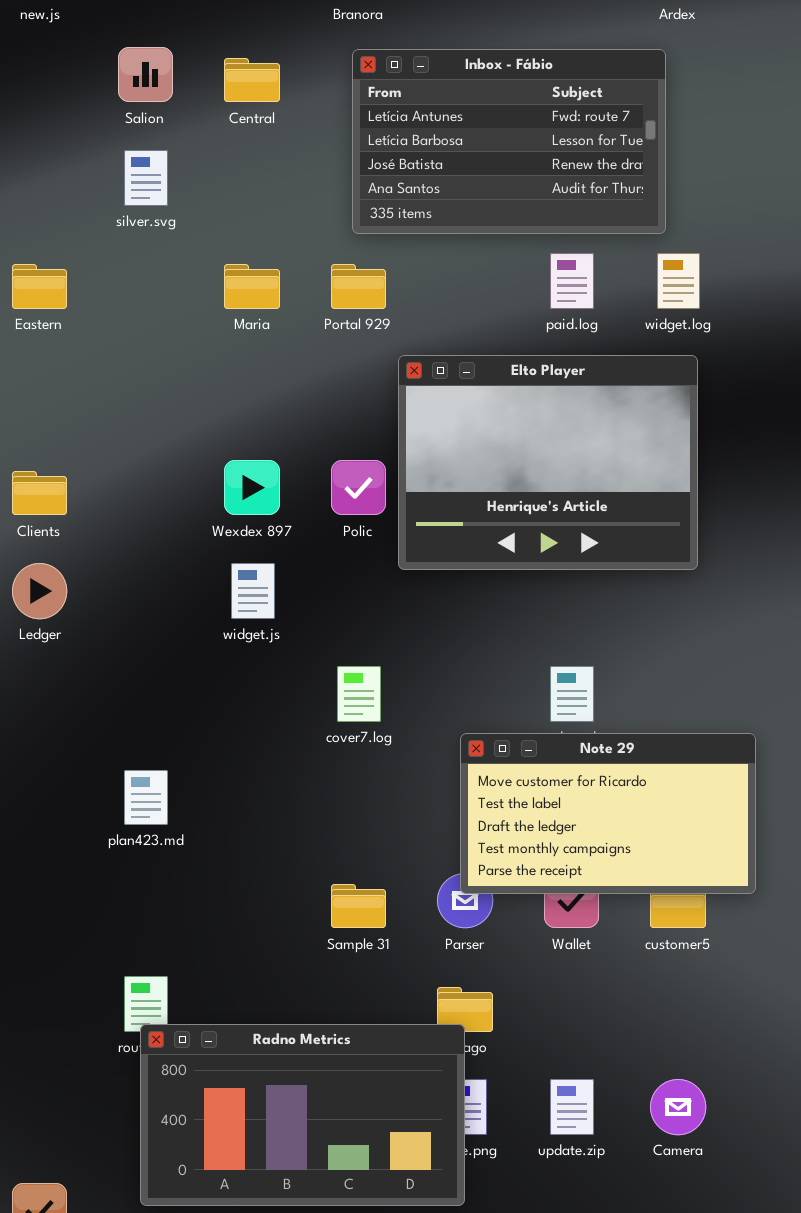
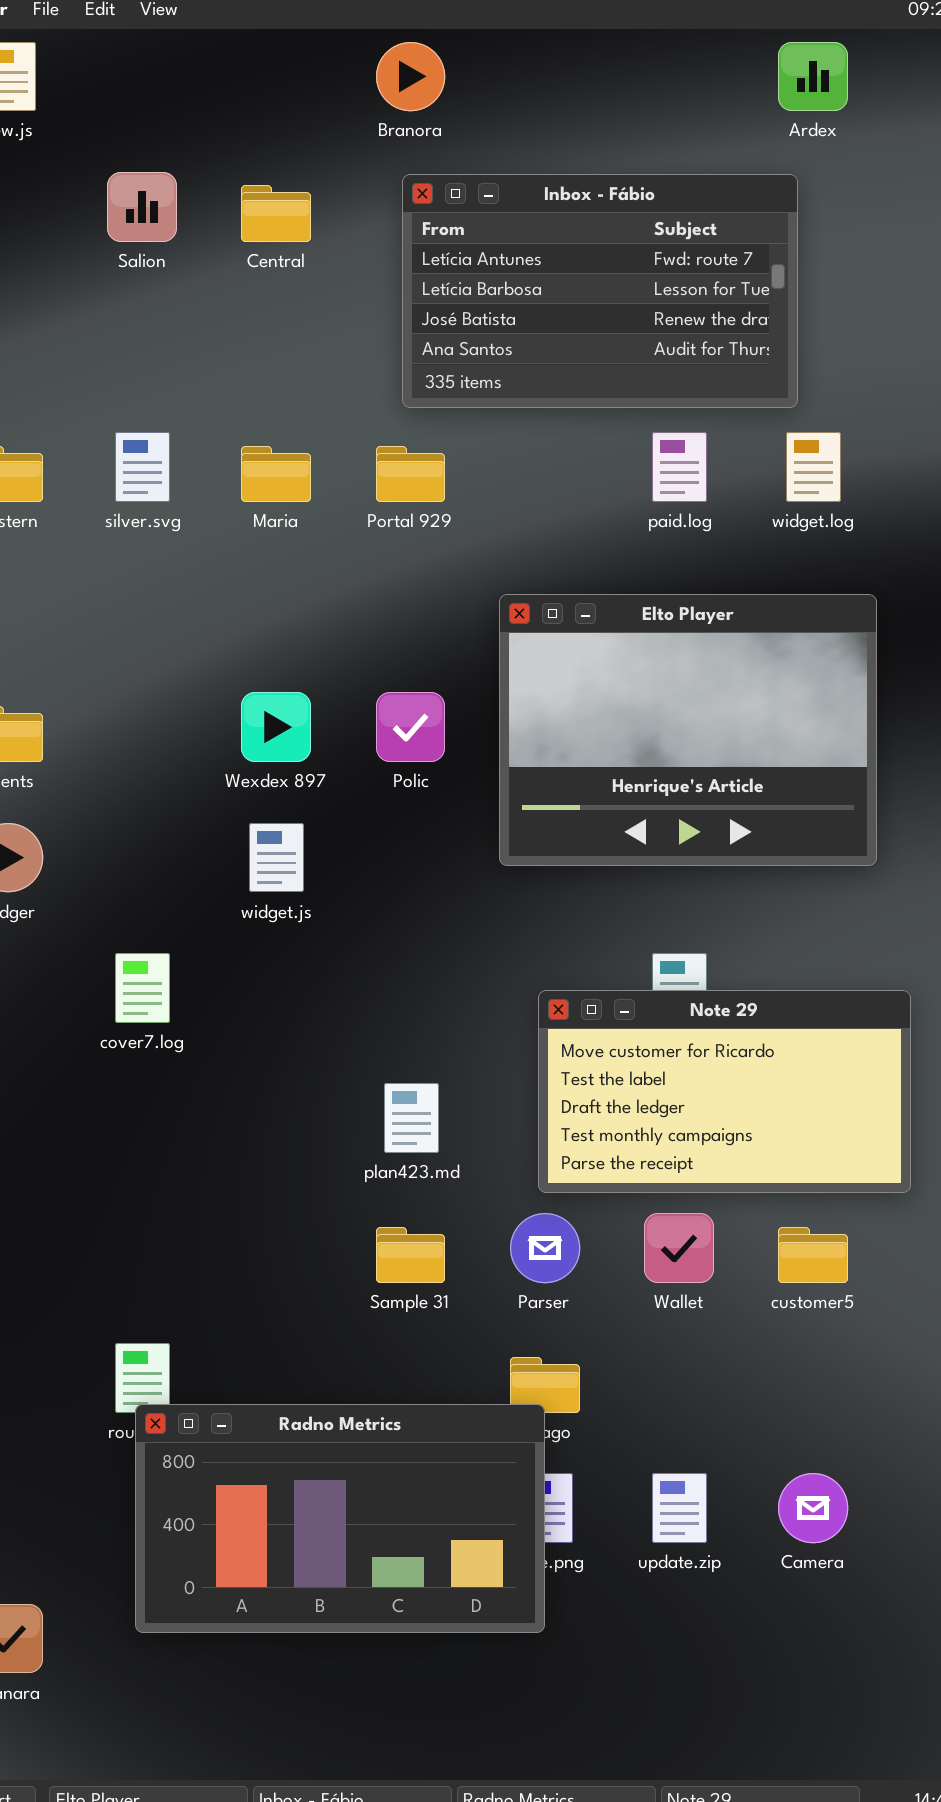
silver.svg: [124,150,168,206] -> [115,432,170,502], moved
Elto Player: [398,355,698,570] -> [499,594,877,866], moved
cover7.log: [337,666,381,722] -> [115,953,170,1023], moved
Note 29: [460,733,756,894] -> [538,990,911,1193], moved
plan423.md: [124,770,168,825] -> [384,1083,439,1153], moved

